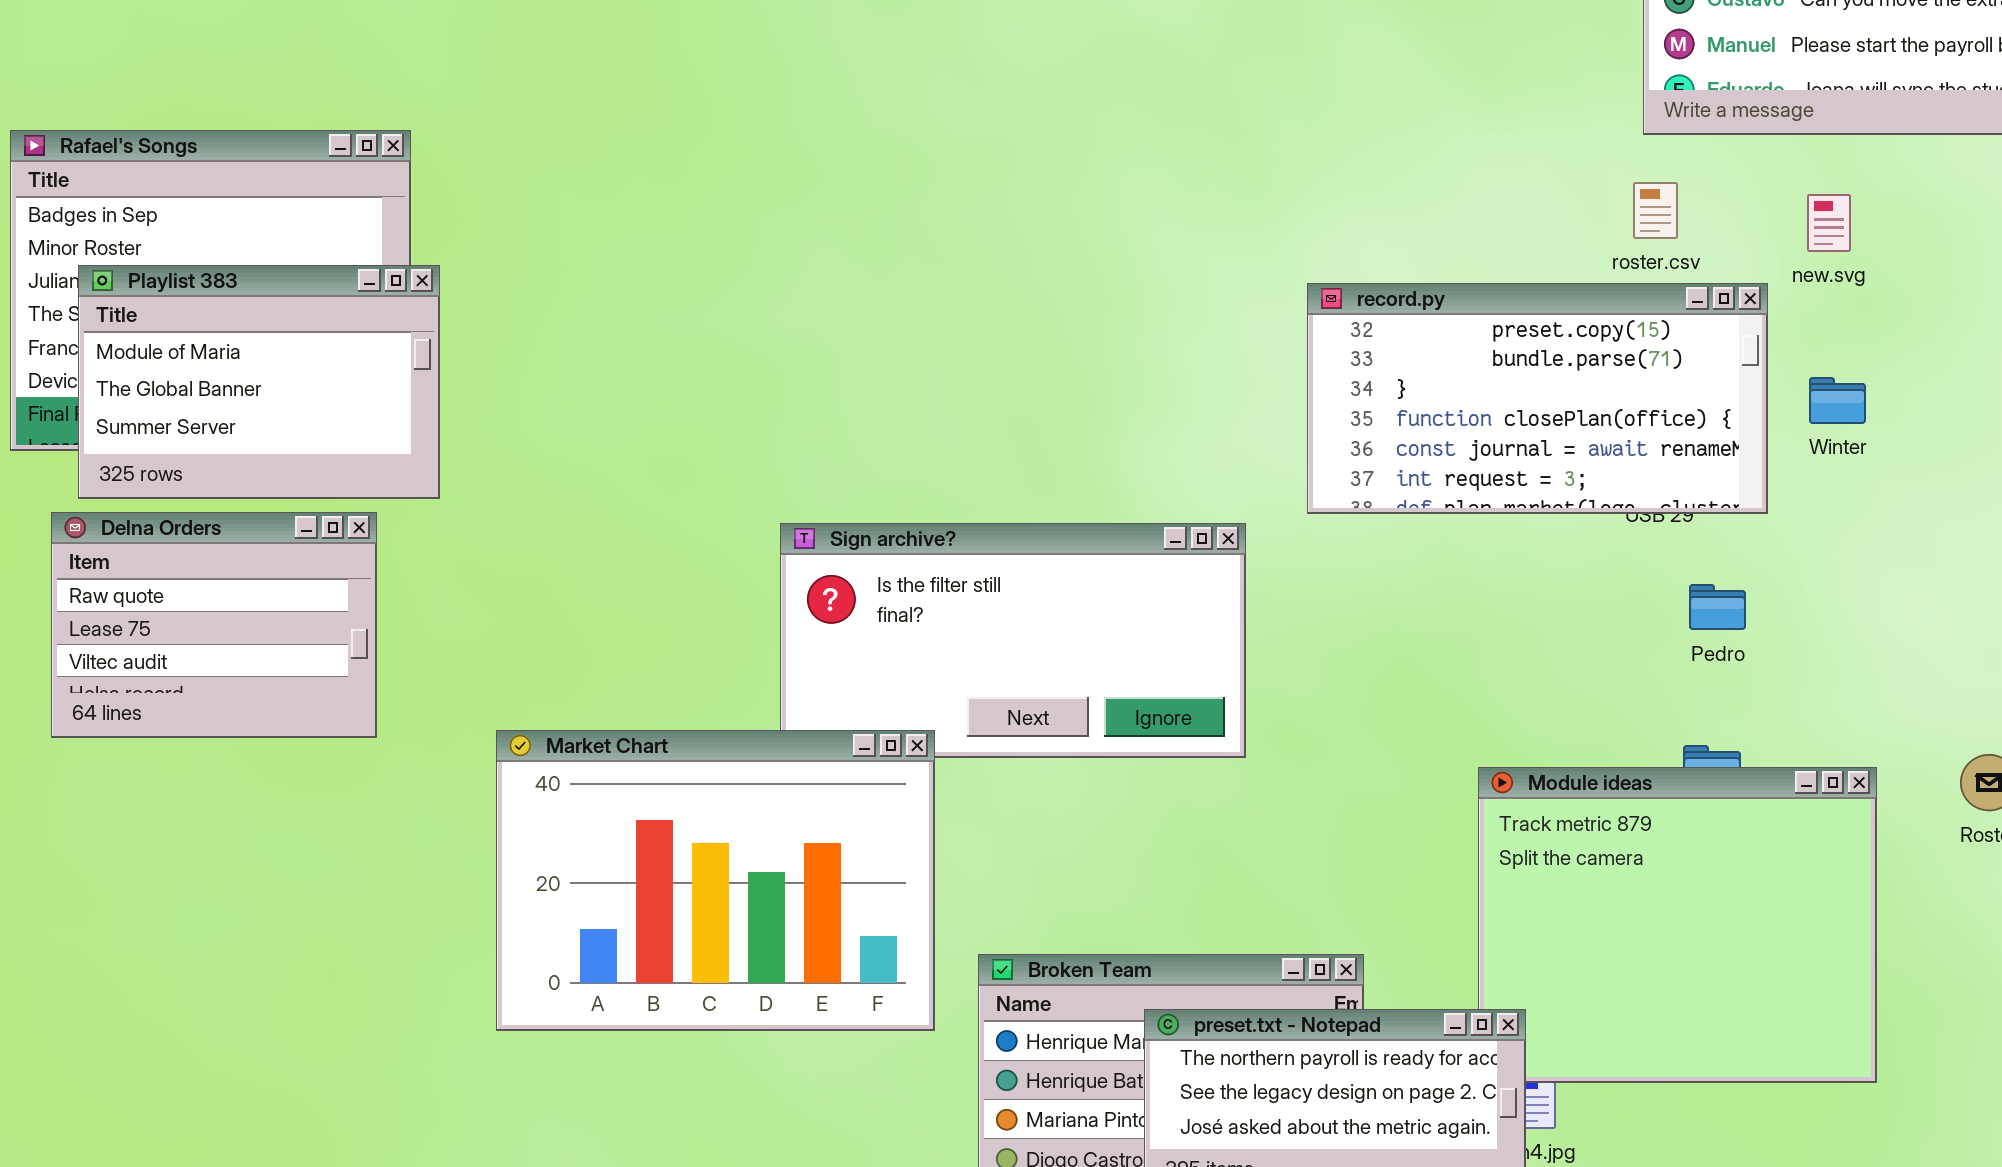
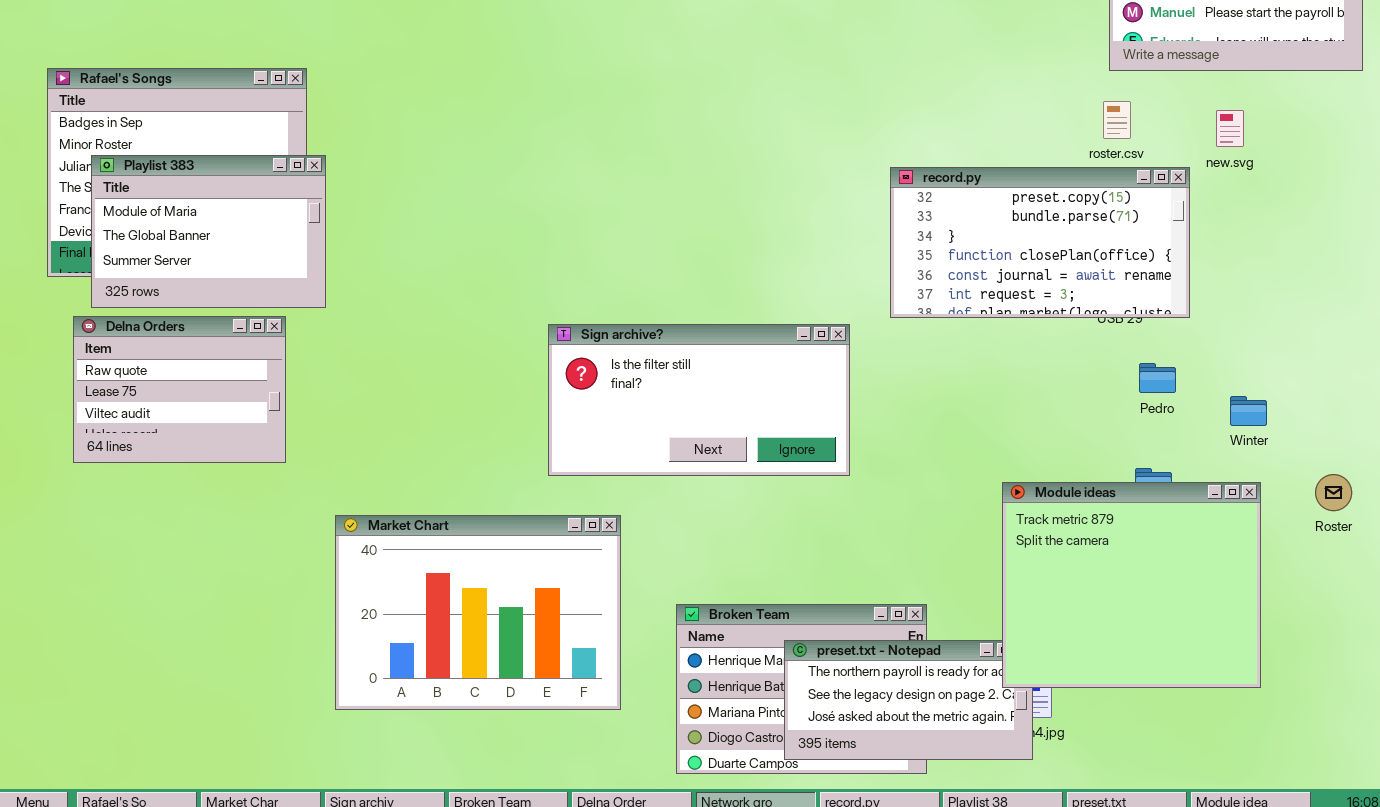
Winter: [1809,377,1866,424] -> [1230,396,1267,426], moved
Market Chart: [496,730,935,1031] -> [335,515,621,710], moved
Module ideas: [1478,767,1877,1083] -> [1002,482,1261,688], raised

